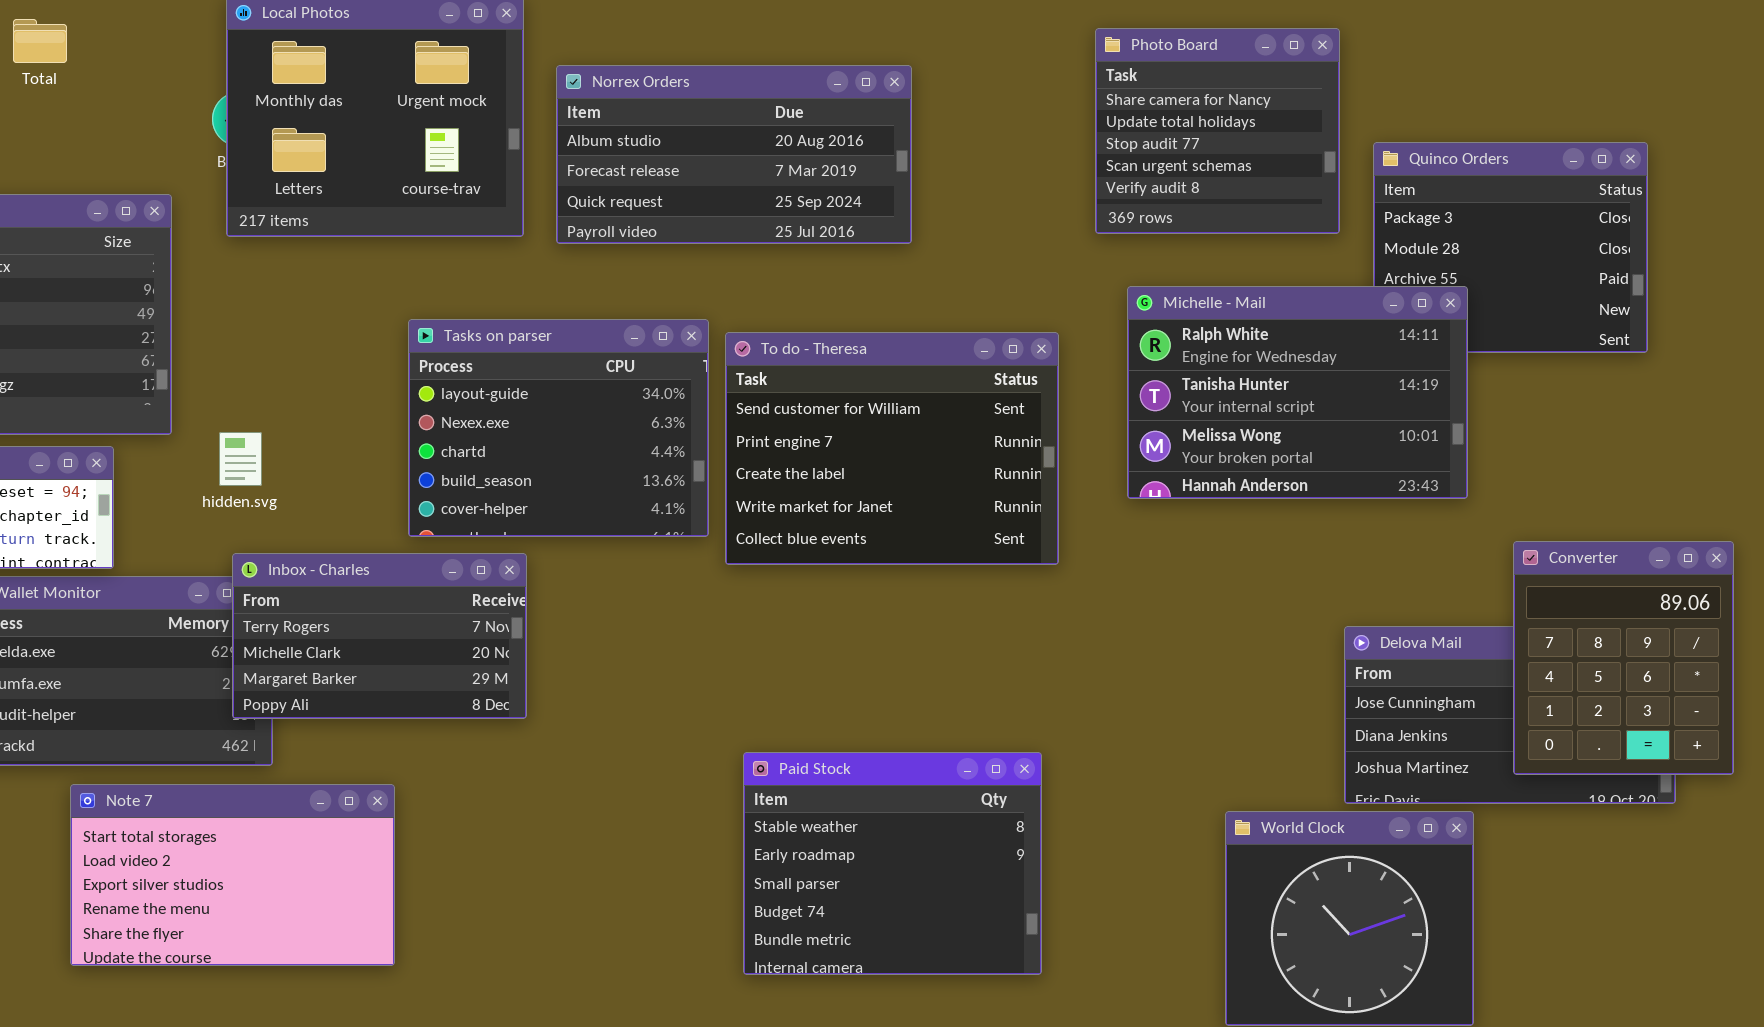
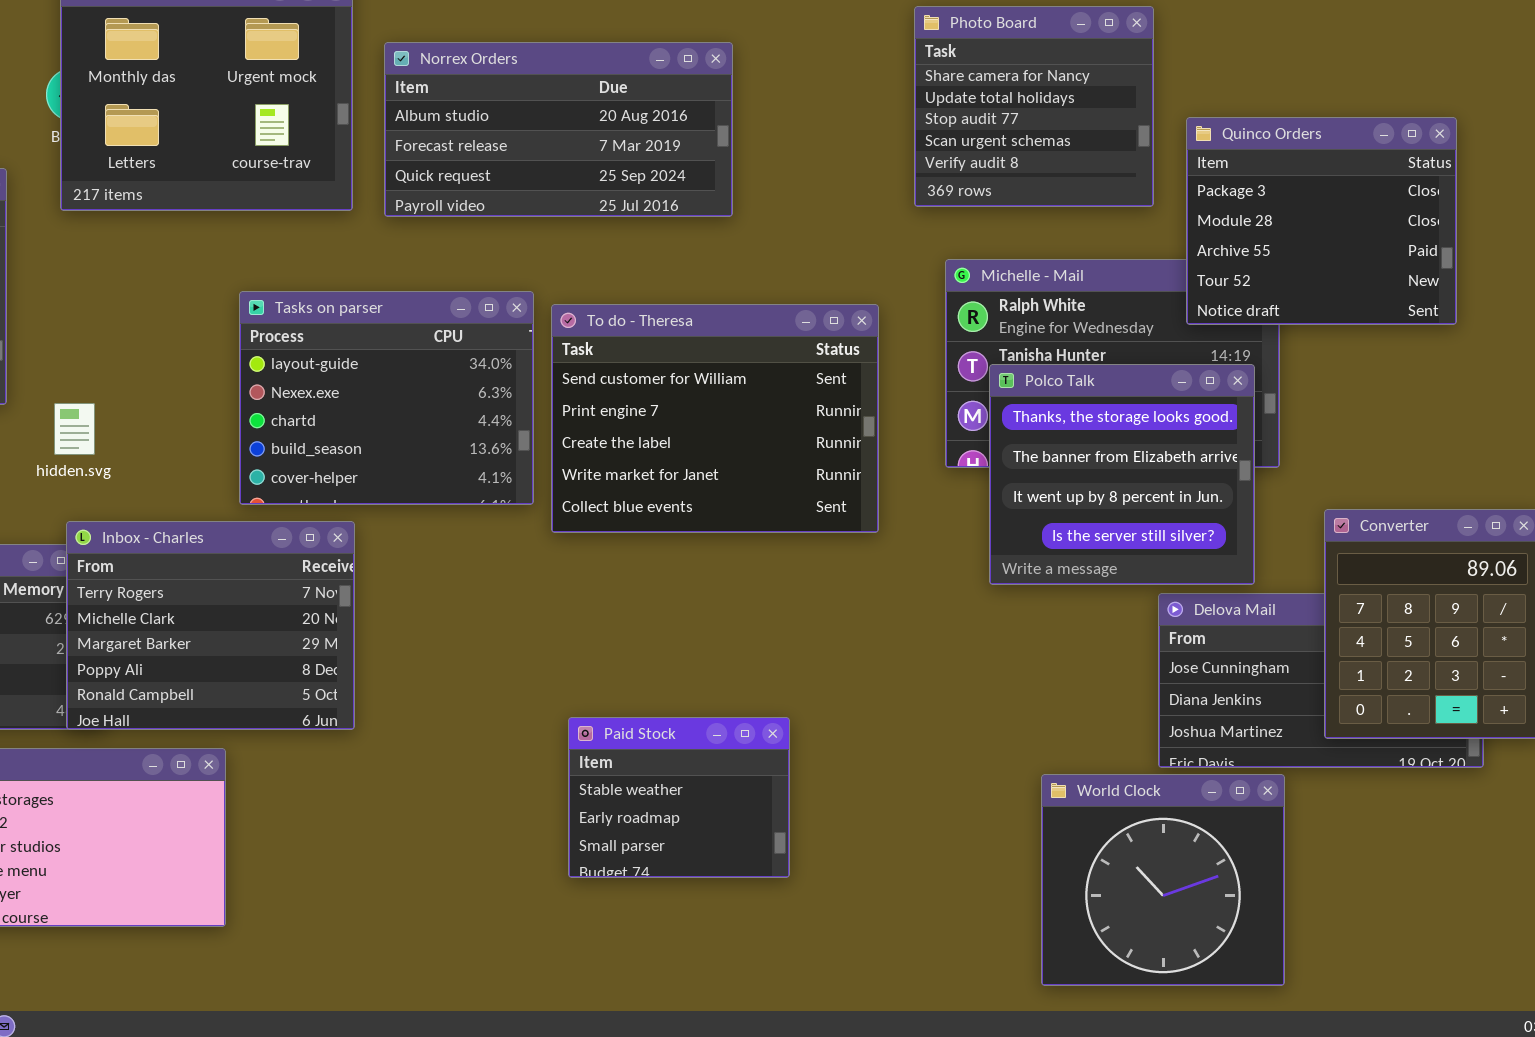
Quinco Orders: [1373,142,1648,353] -> [1186,117,1457,325], raised
Polco Talk: none -> [989,364,1255,585], opened
Inbox - Charles: [232,553,527,719] -> [66,521,355,730], resized
Paid Stock: [743,752,1042,975] -> [568,717,790,878], resized

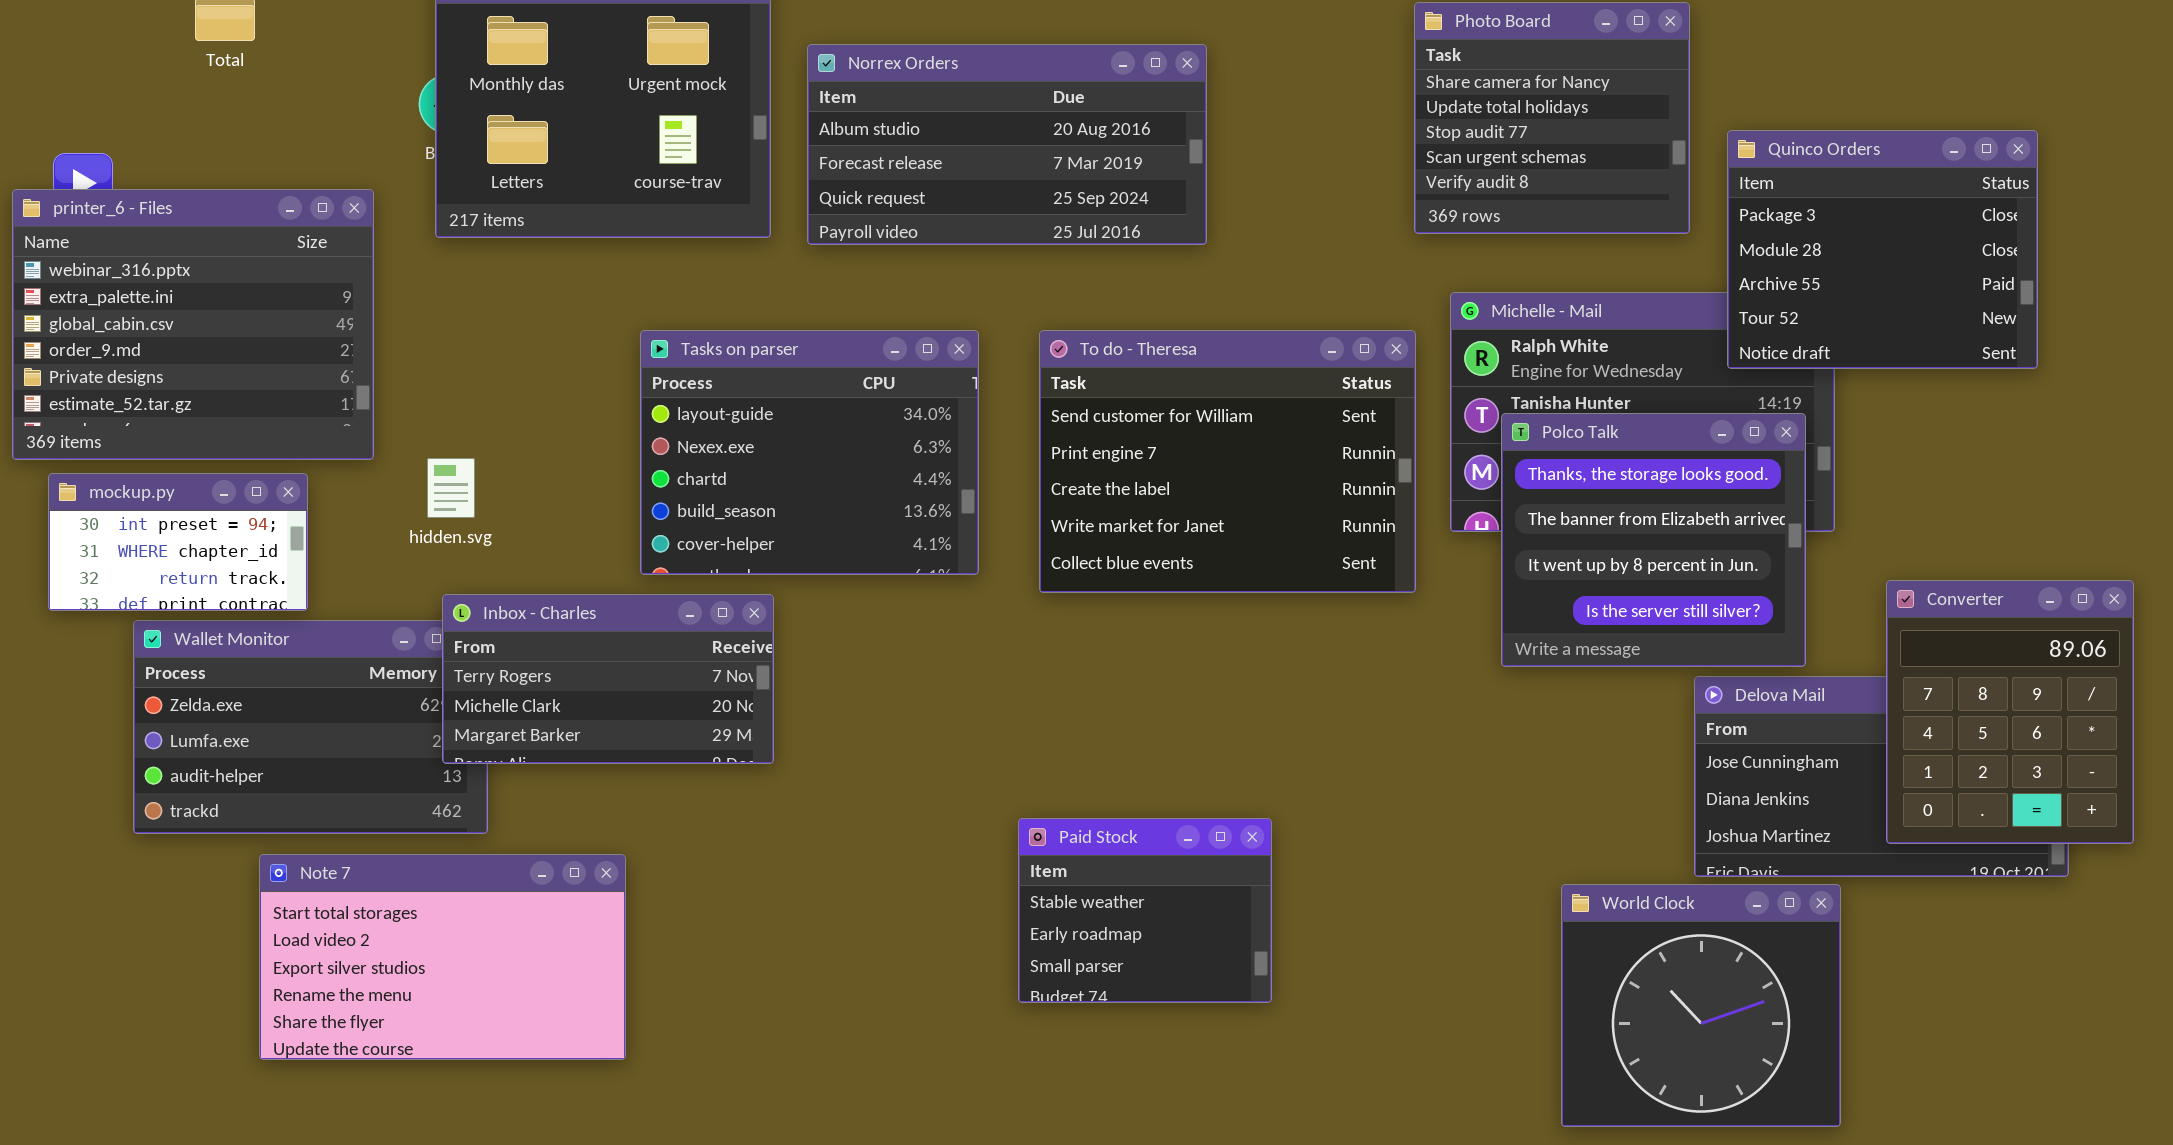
To do - Theresa: [551,304,879,533] -> [1039,330,1416,593], moved
Inbox - Charles: [66,521,355,730] -> [442,594,774,764], resized

